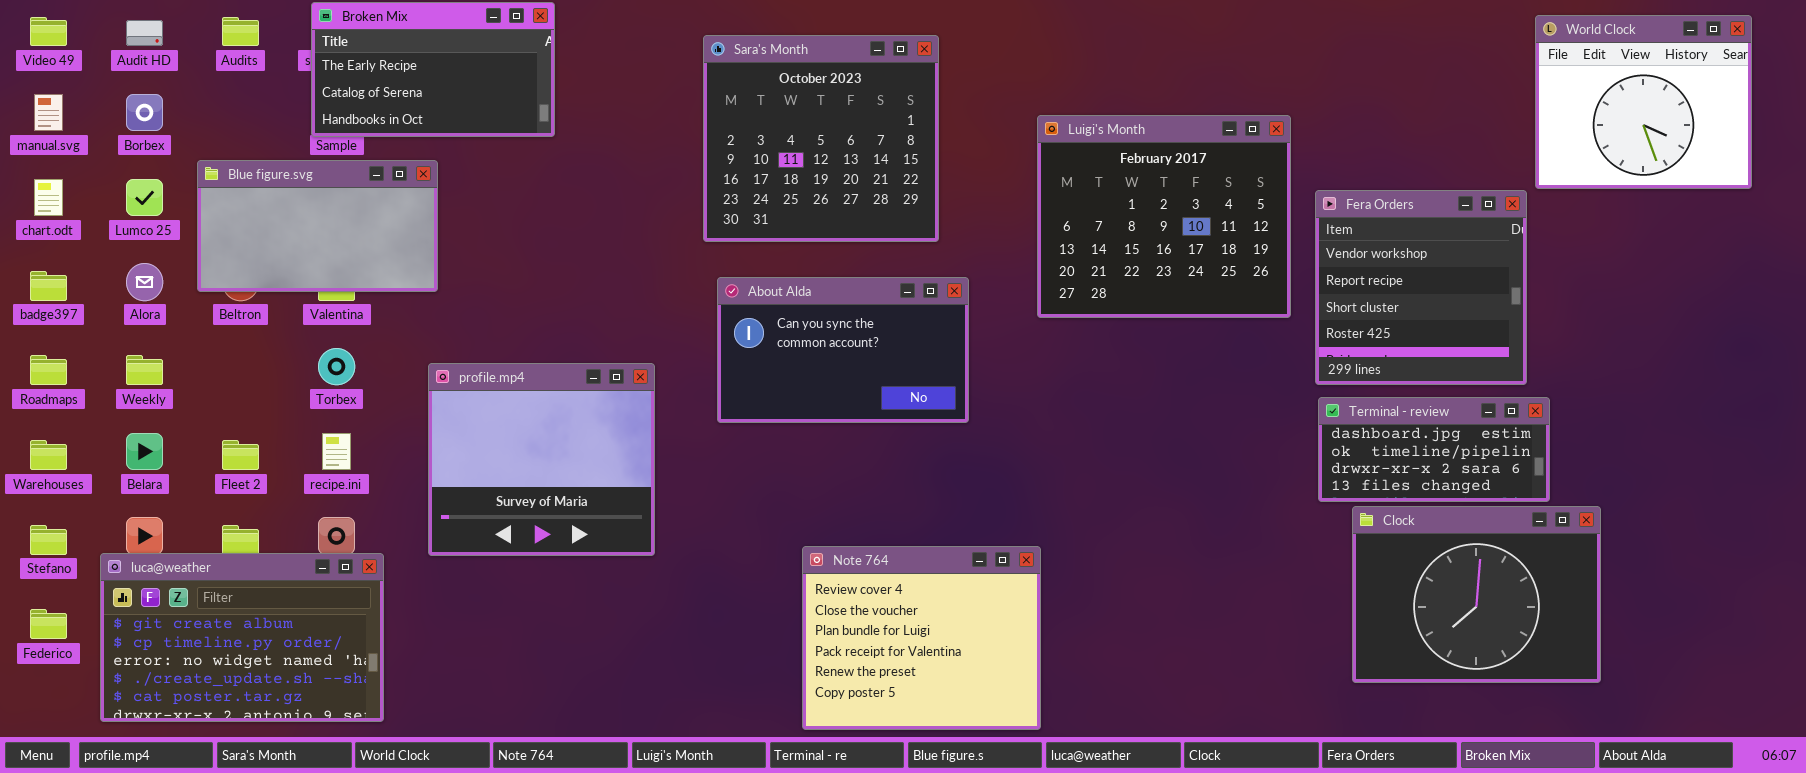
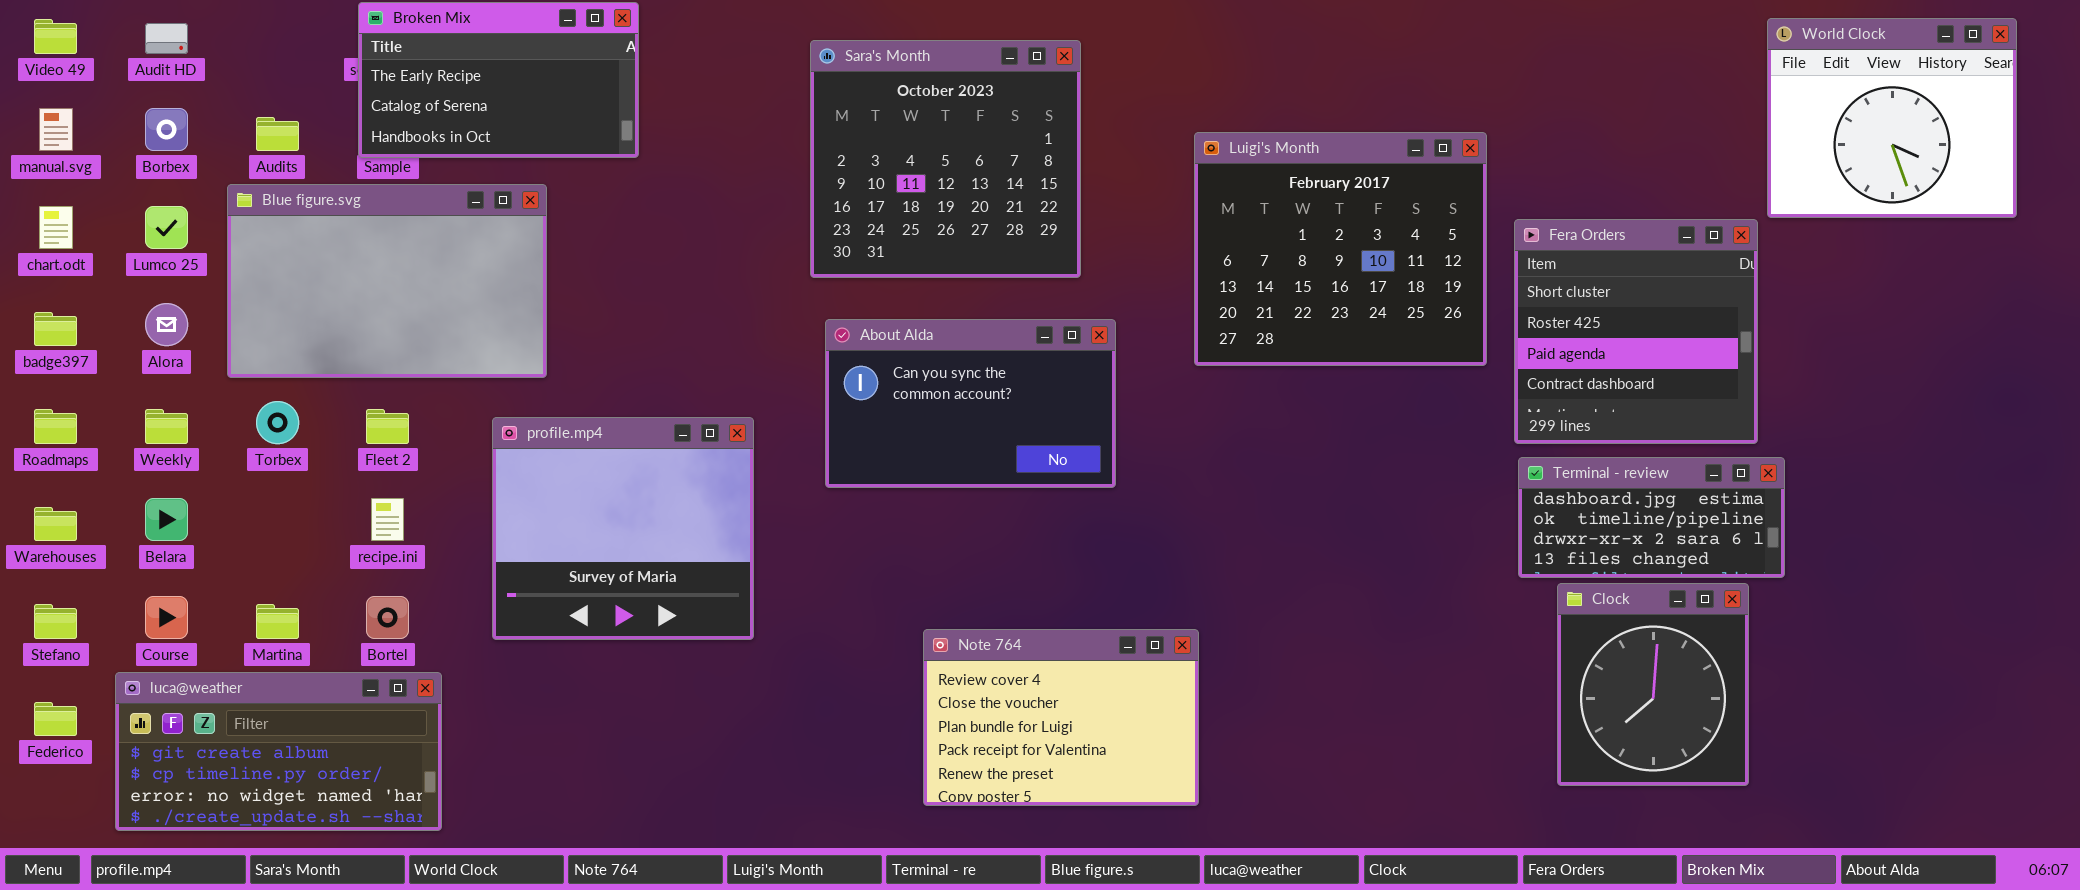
Audits: [222,17,259,46] -> [256,117,299,151], moved
Blue figure.svg: [197,160,438,292] -> [227,184,547,378], resized
Fera Orders: [1315,190,1527,385] -> [1514,219,1758,444], scrolled down 2 rows
Torbex: [318,348,355,385] -> [256,401,299,444], moved
Fleet 2: [222,440,259,470] -> [366,409,409,444], moved
Clock: [1352,506,1601,683] -> [1557,583,1749,786], resized
Note 764: [802,546,1041,730] -> [923,629,1199,806], resized
luca@weather: [100,553,384,722] -> [115,672,442,831], resized

